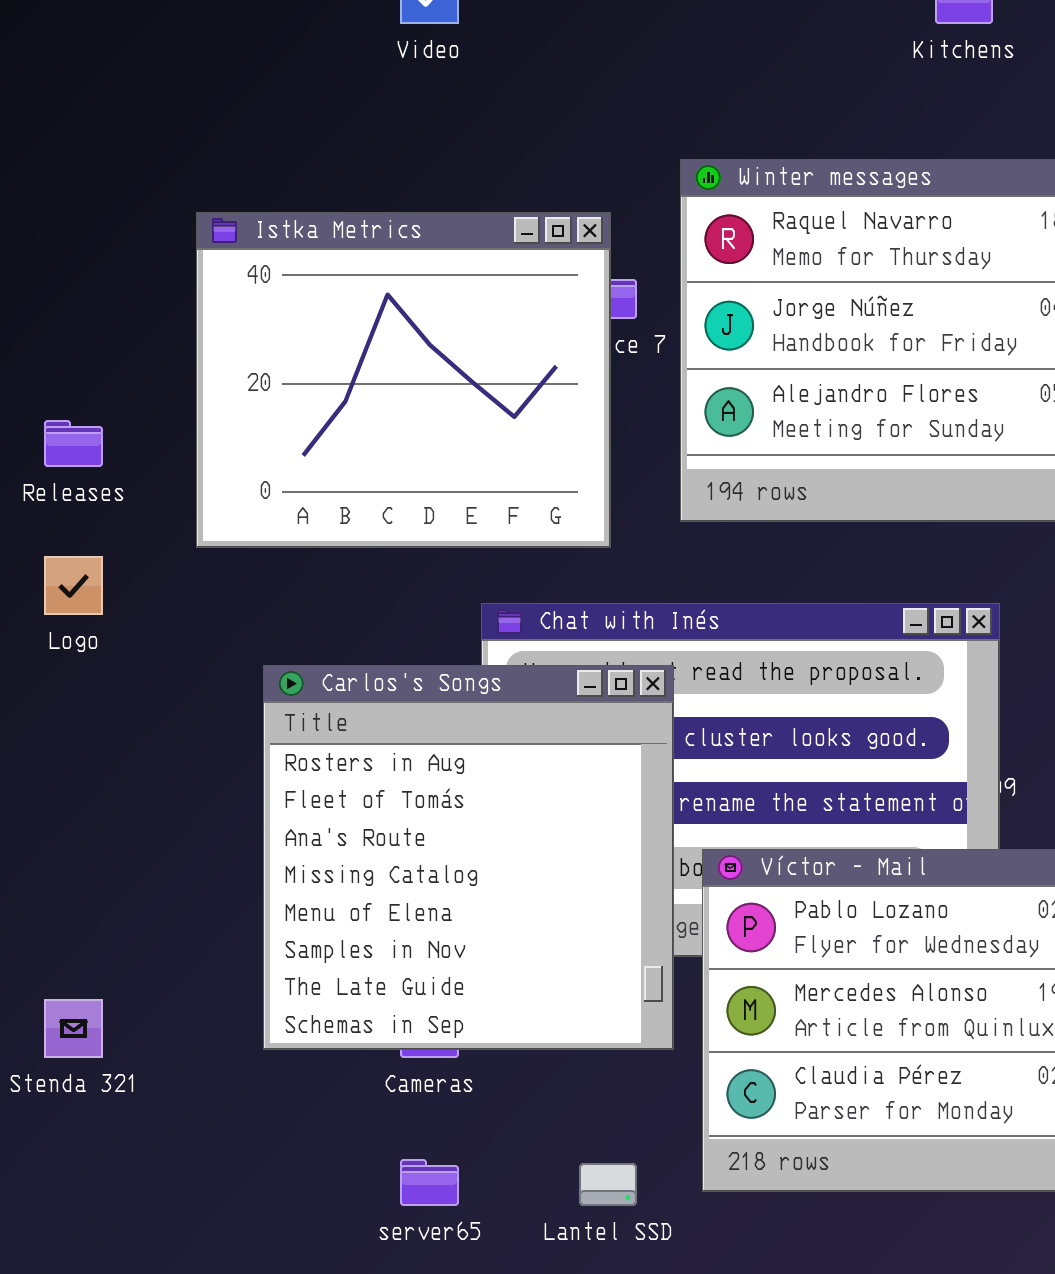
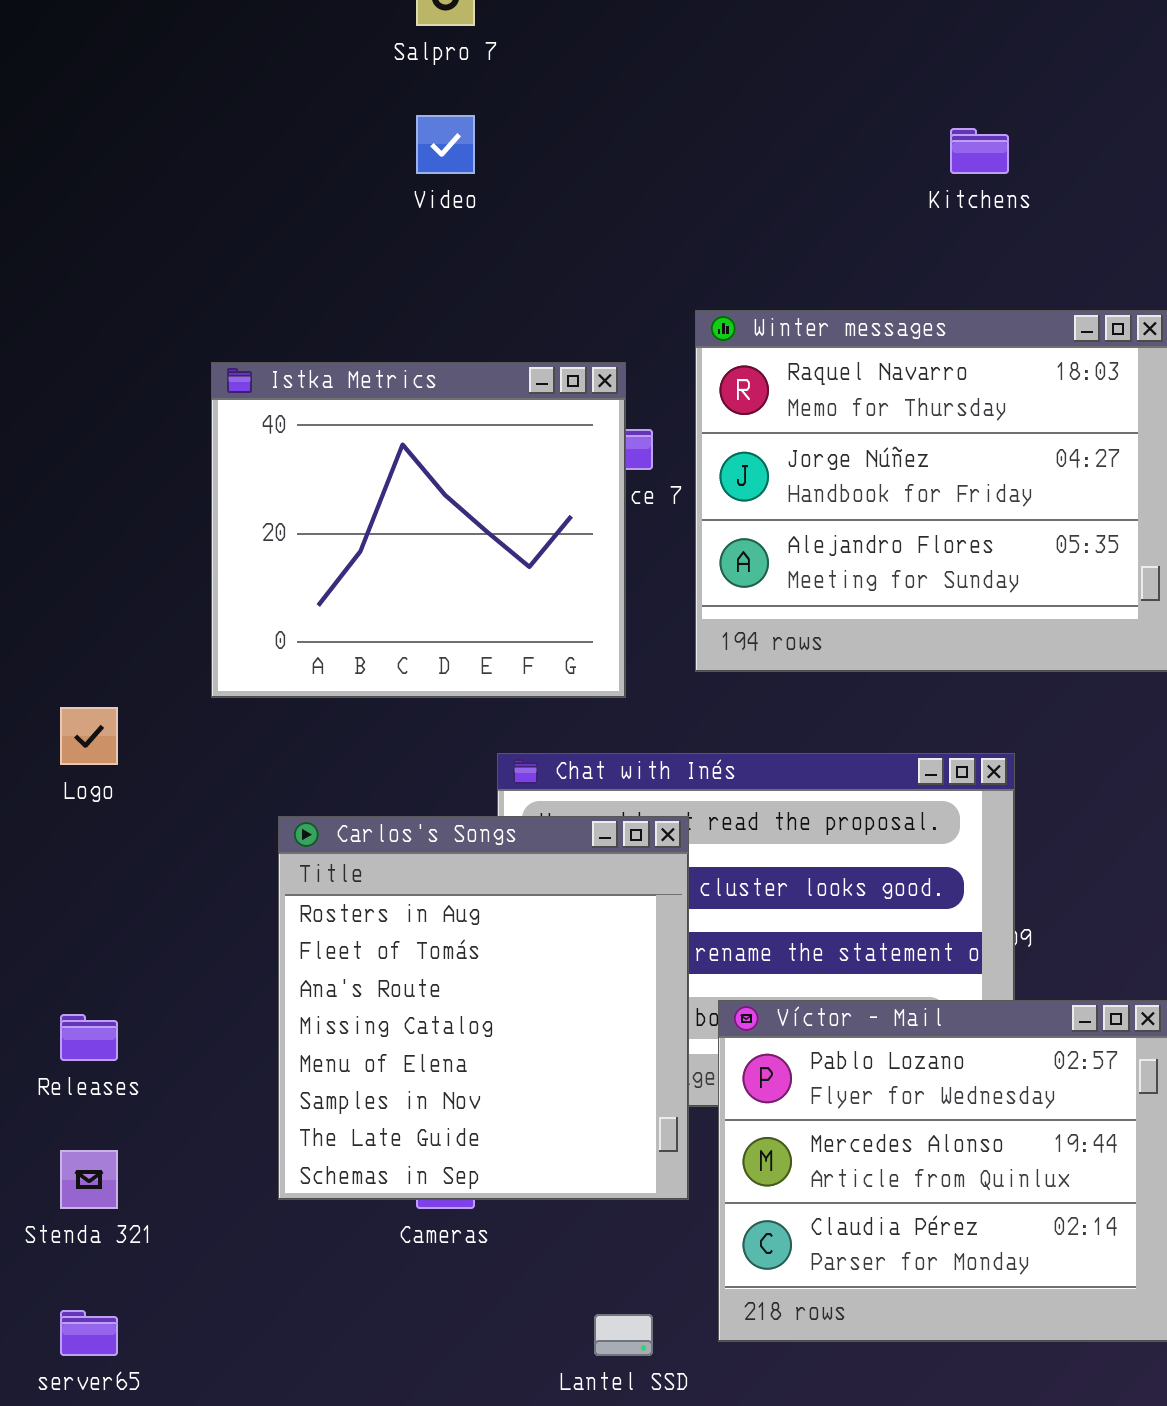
Releases: [44,420,103,467] -> [60,1014,118,1061], moved
server65: [400,1159,459,1206] -> [60,1310,118,1356], moved

